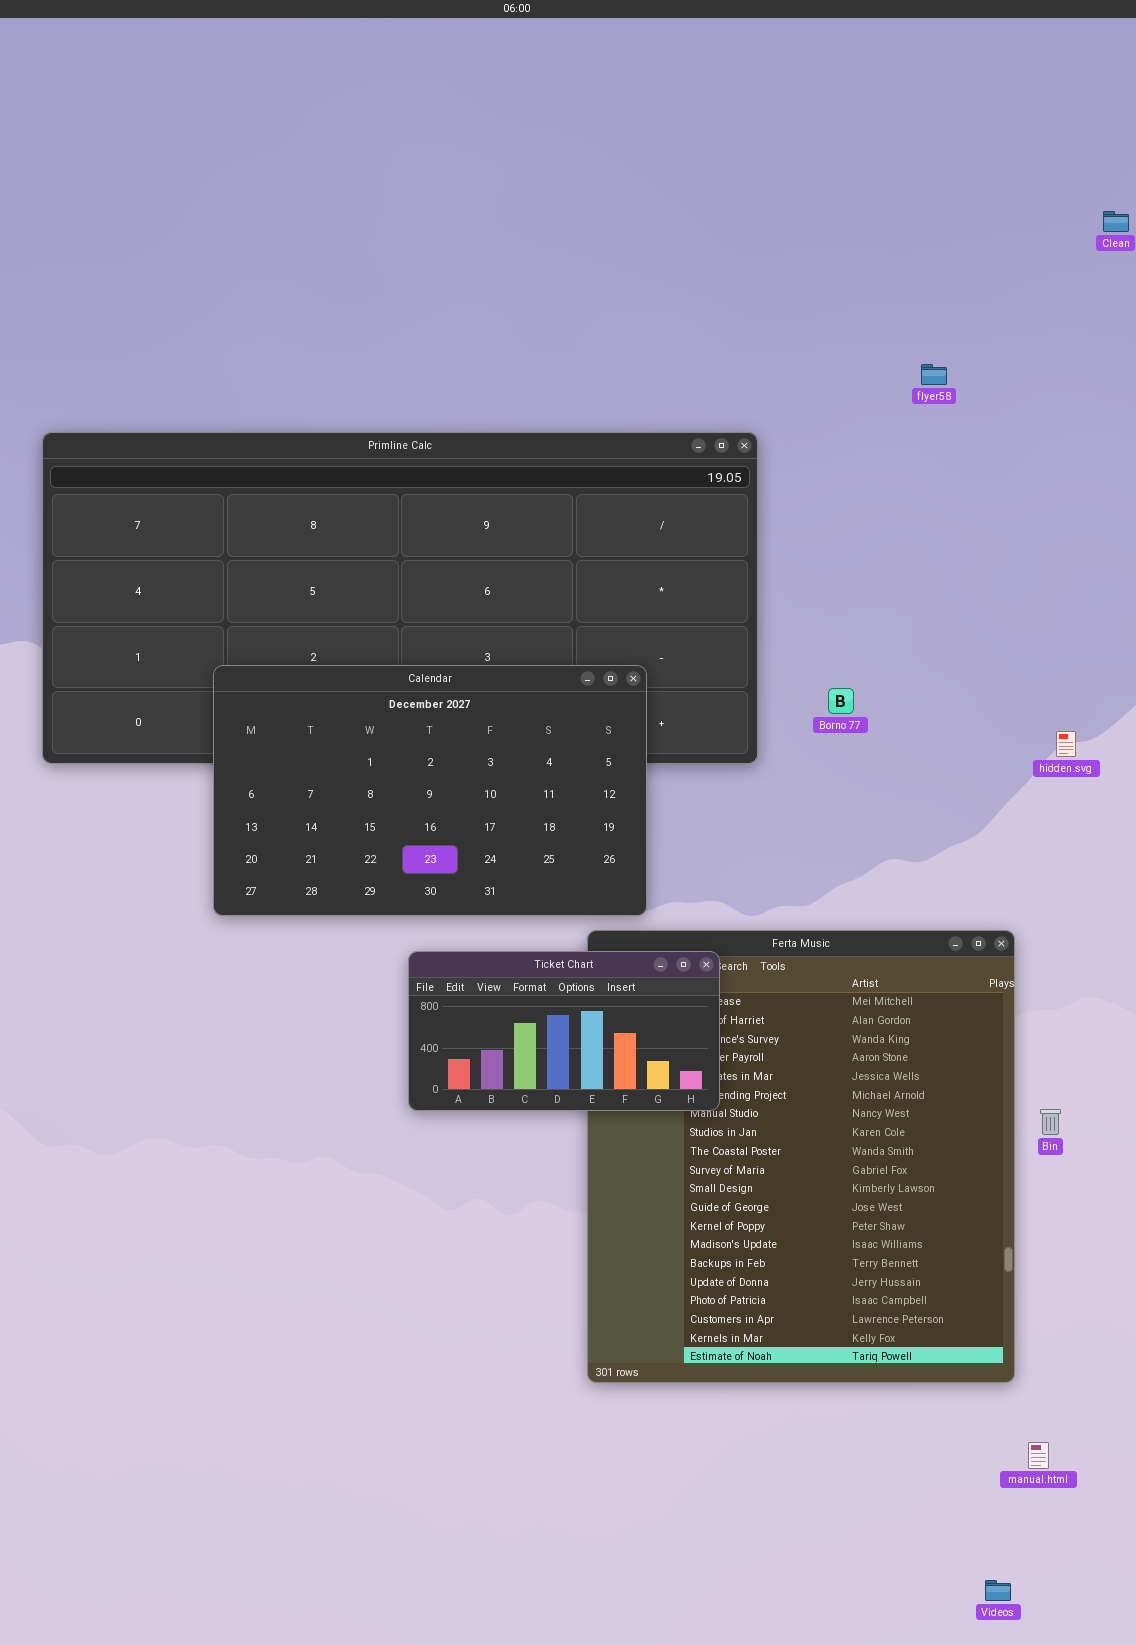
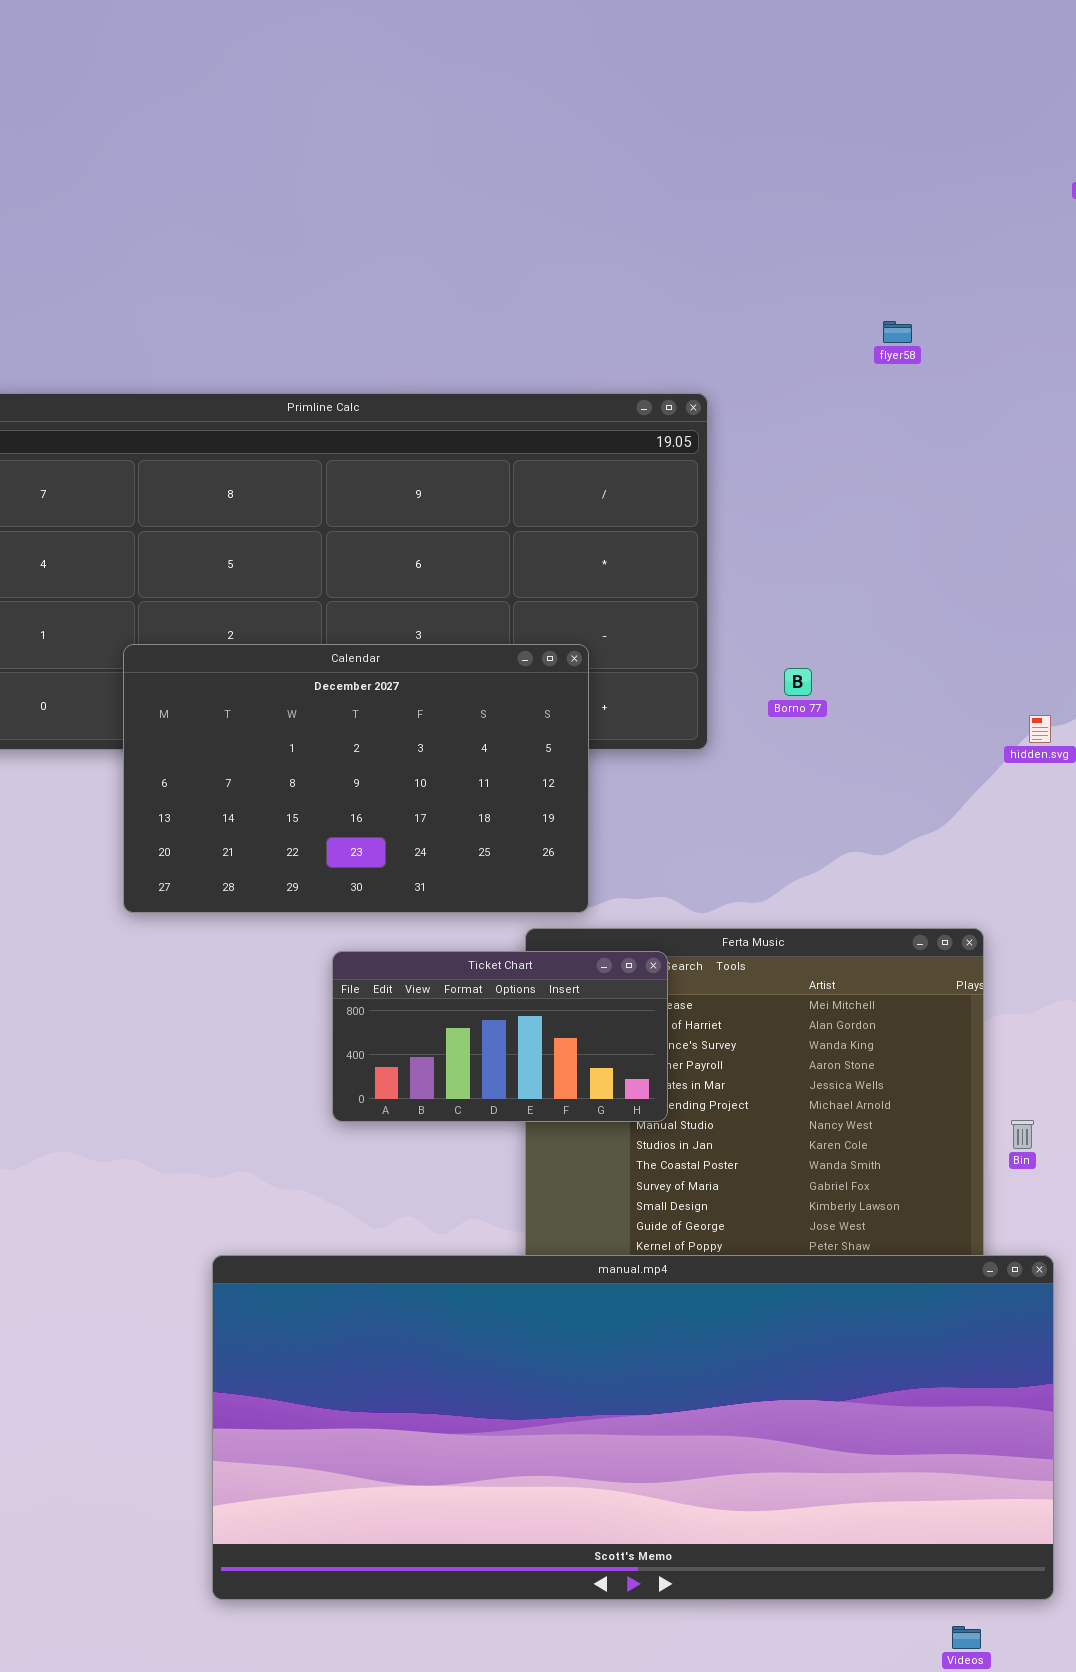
manual.mp4: none -> [212,1255,1054,1600], opened

